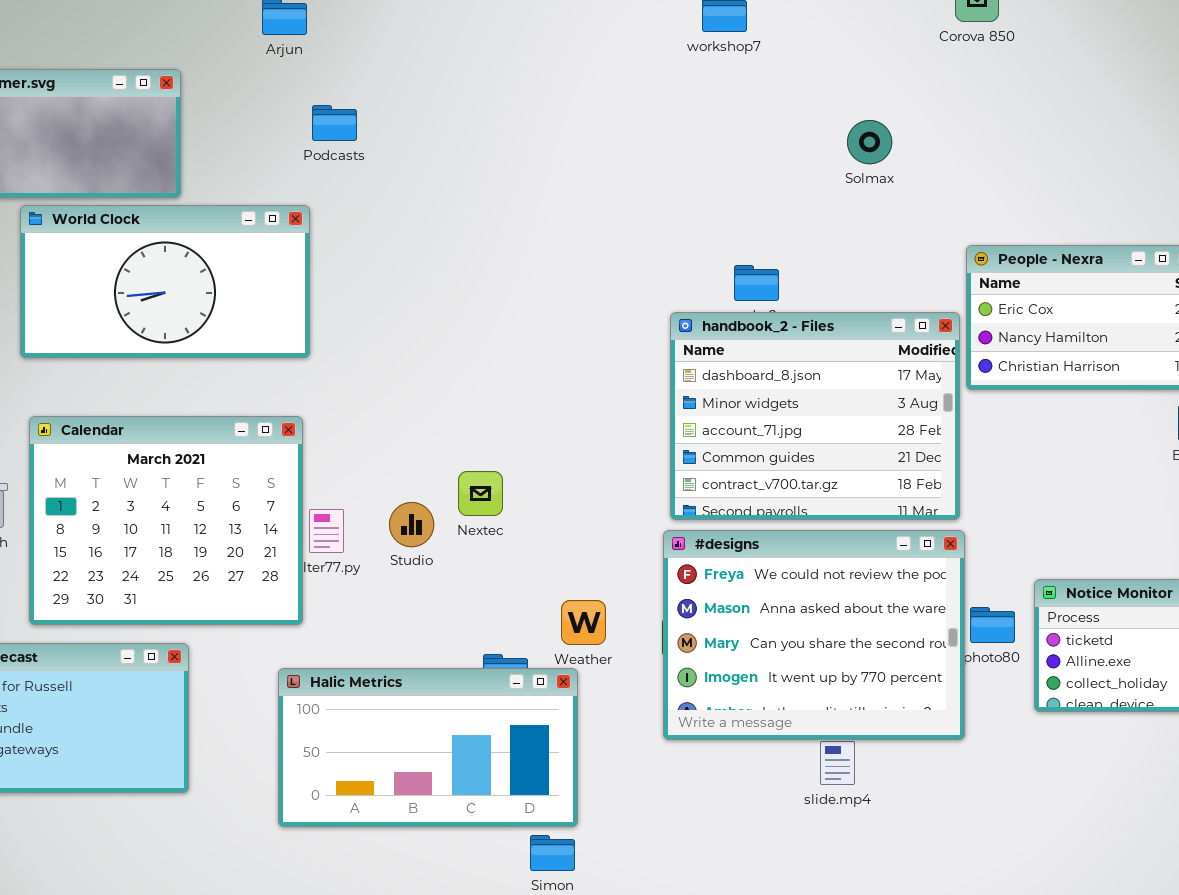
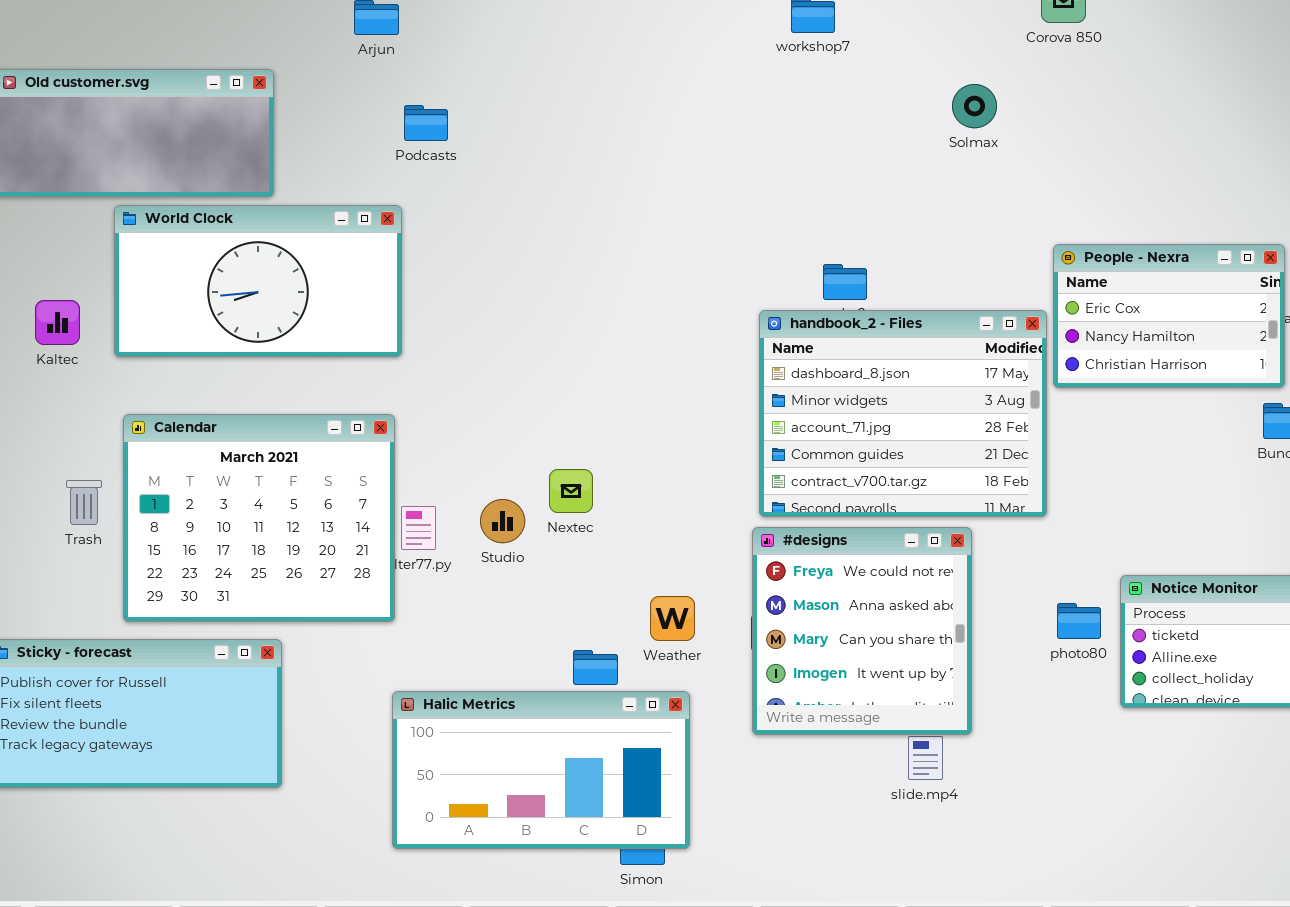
Solmax: [847,120,892,164] -> [952,84,997,128], moved
#designs: [663,530,965,740] -> [752,527,972,735], resized
Halic Metrics: [278,668,578,827] -> [392,691,690,849], moved

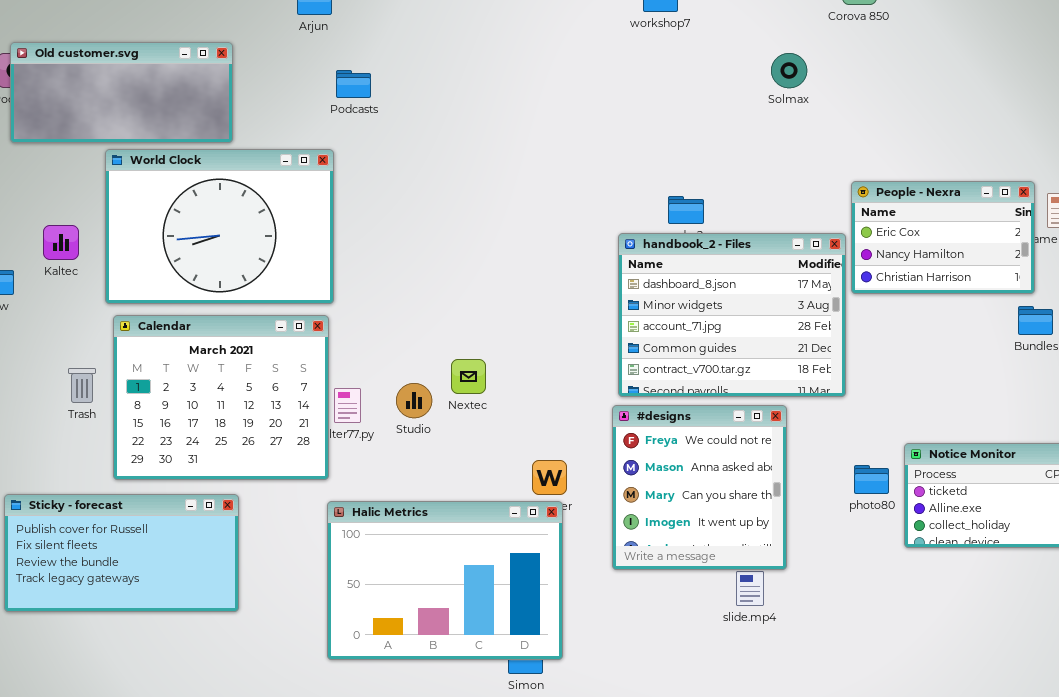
World Clock: [114,205,402,357] -> [105,149,334,304], resized
Halic Metrics: [392,691,690,849] -> [327,501,563,660], resized

